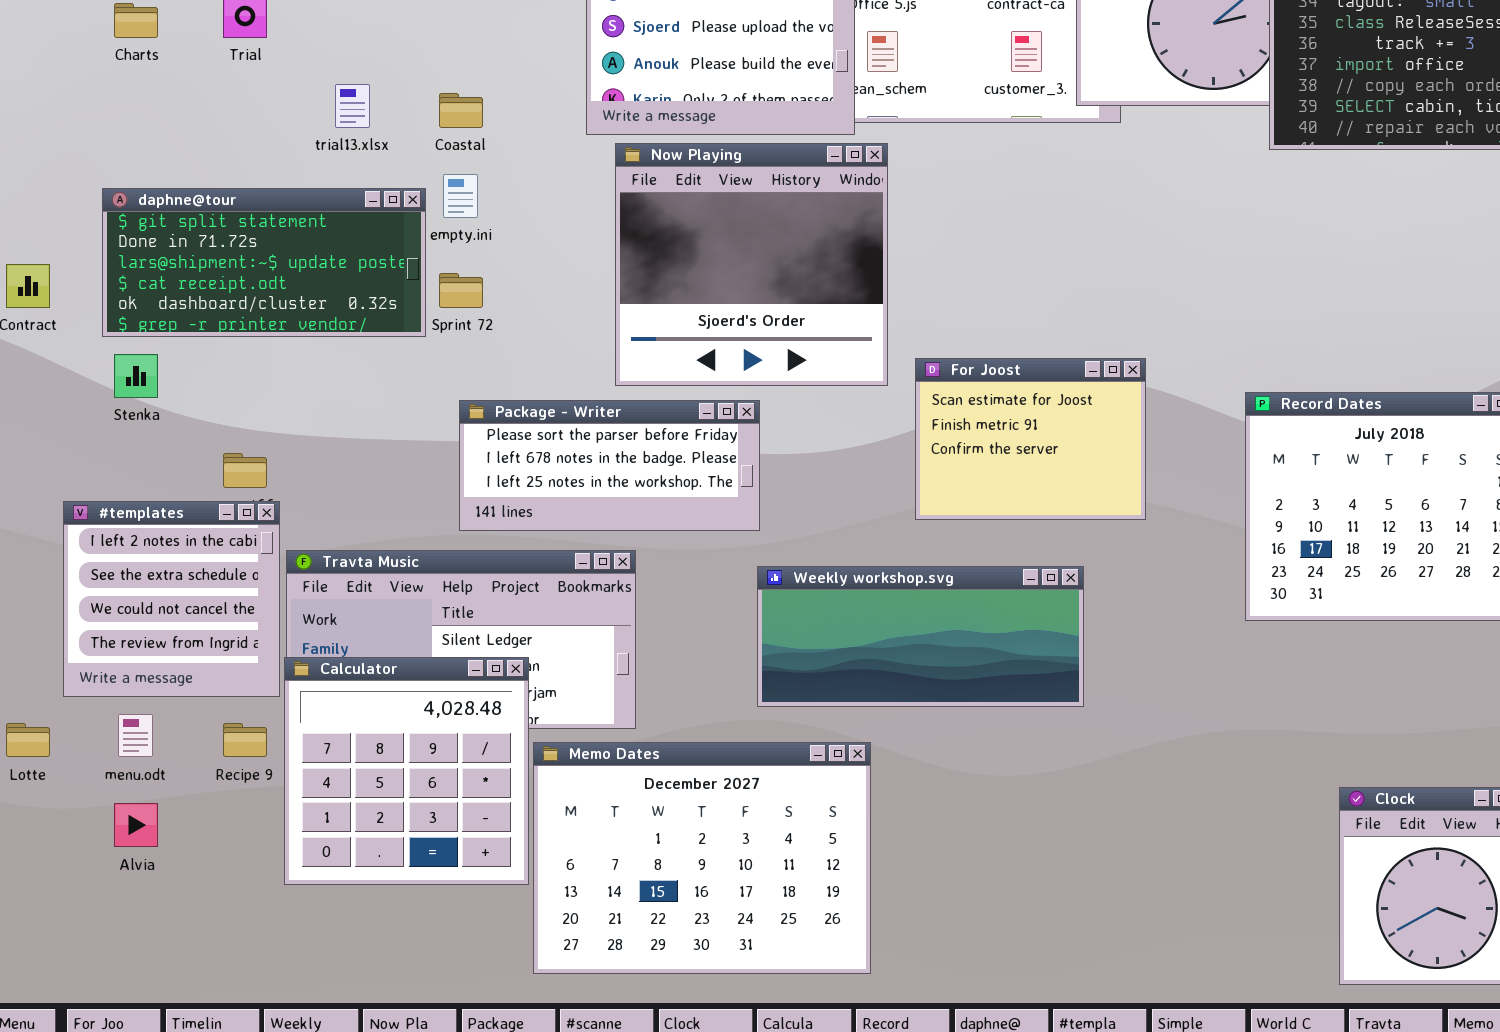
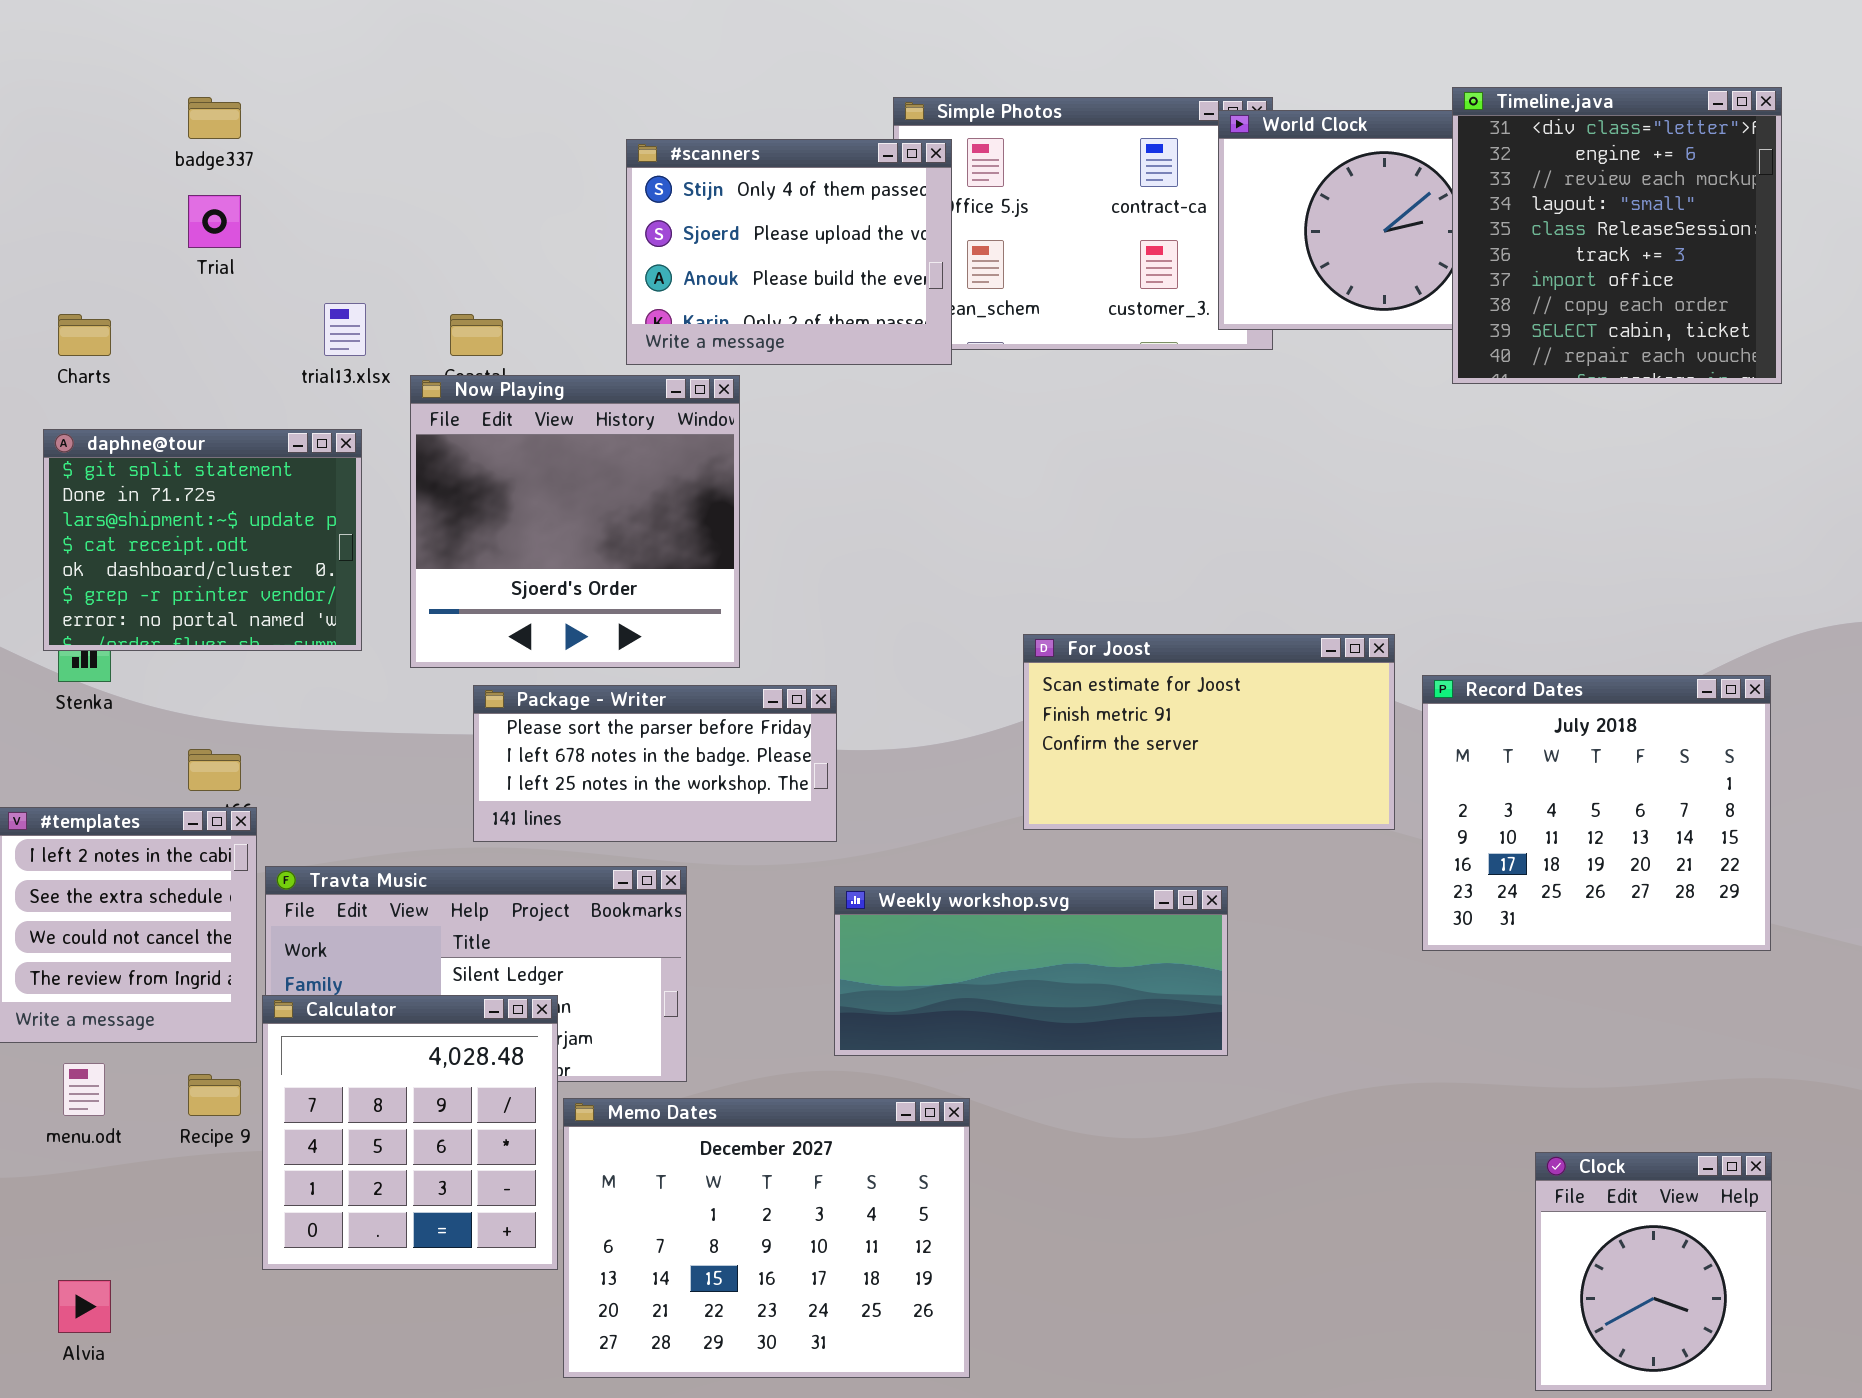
Charts: [114,3,158,38] -> [58,314,111,356], moved
Now Playing: [615,143,888,386] -> [410,375,740,668], moved
daphne@tour: [102,188,426,337] -> [43,429,362,651], resized
For Joost: [915,358,1146,520] -> [1023,634,1395,830], resized
Alvia: [114,803,158,847] -> [58,1280,111,1333], moved

